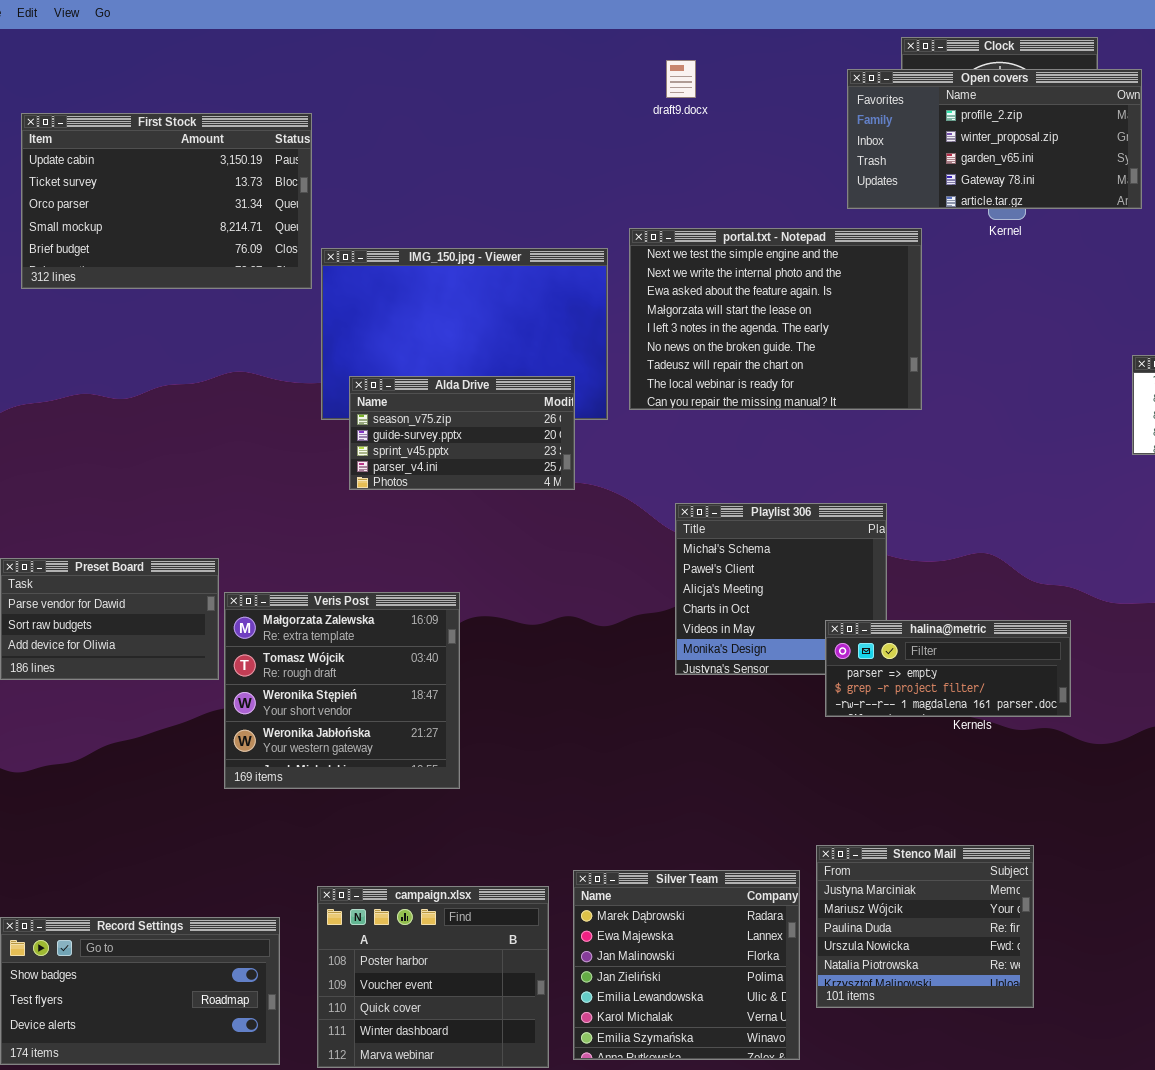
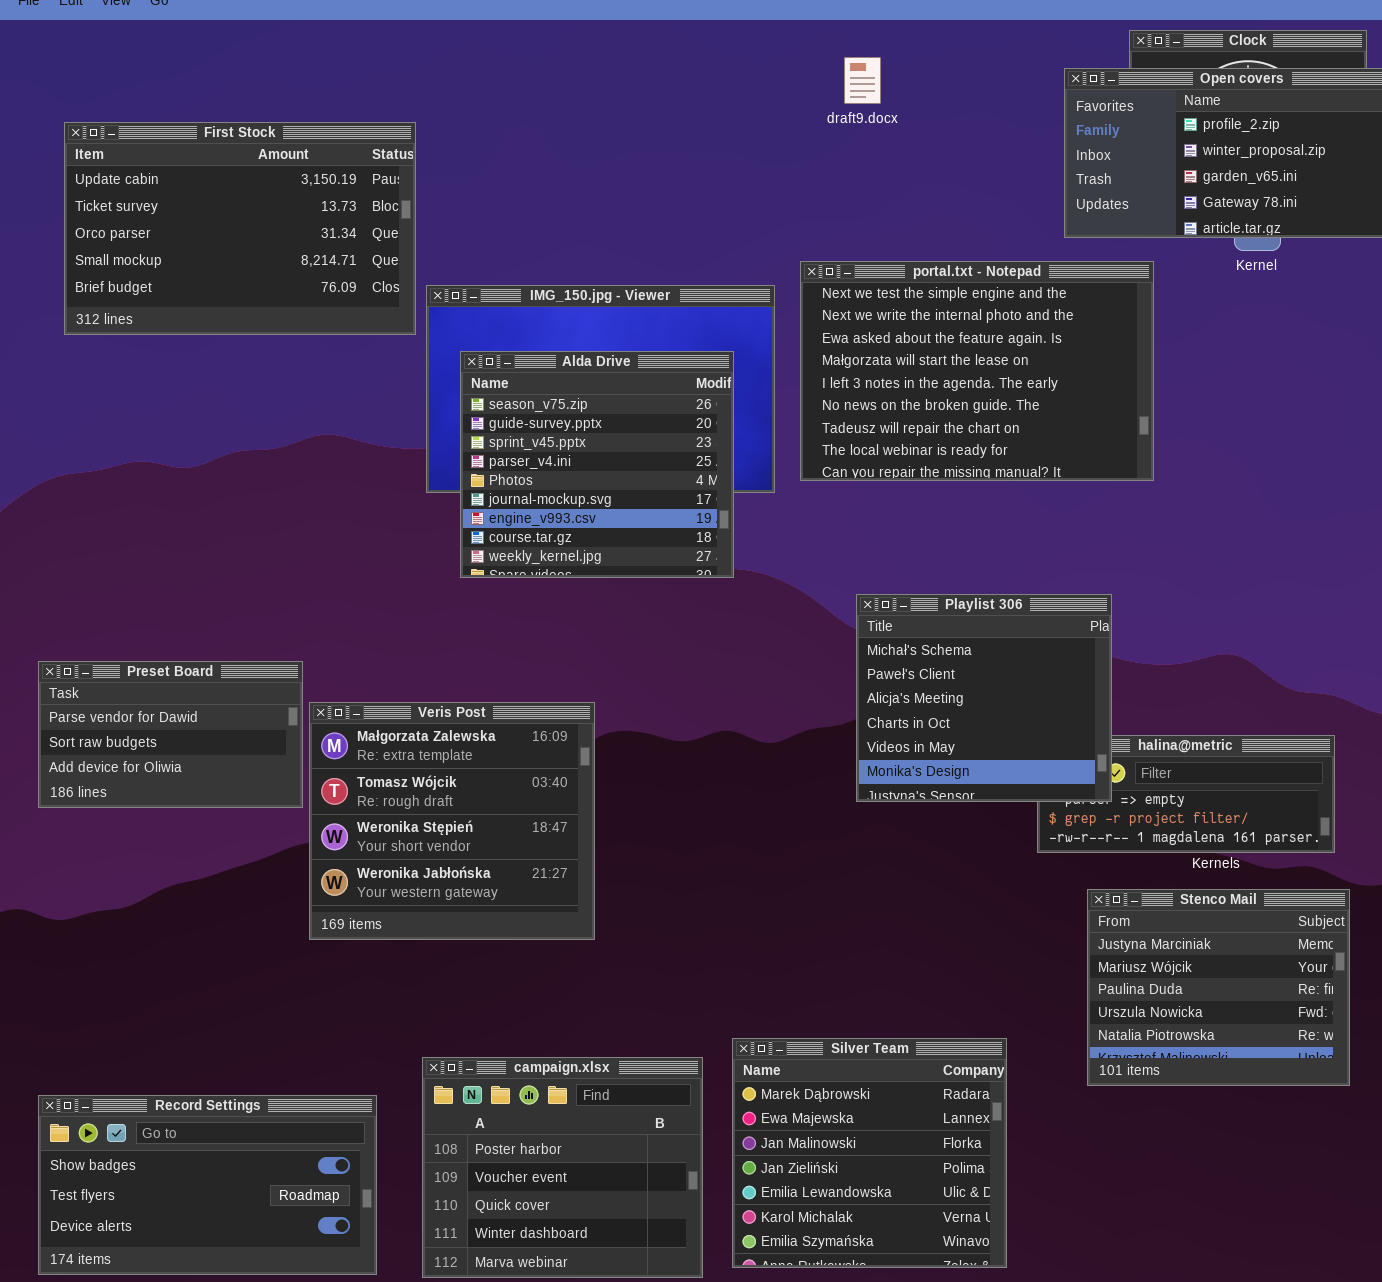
Alda Drive: [349,376,575,490] -> [460,351,734,578], resized
Playlist 306: [675,503,887,675] -> [856,594,1112,802], raised
Stenco Mail: [816,845,1034,1008] -> [1087,889,1350,1086], moved

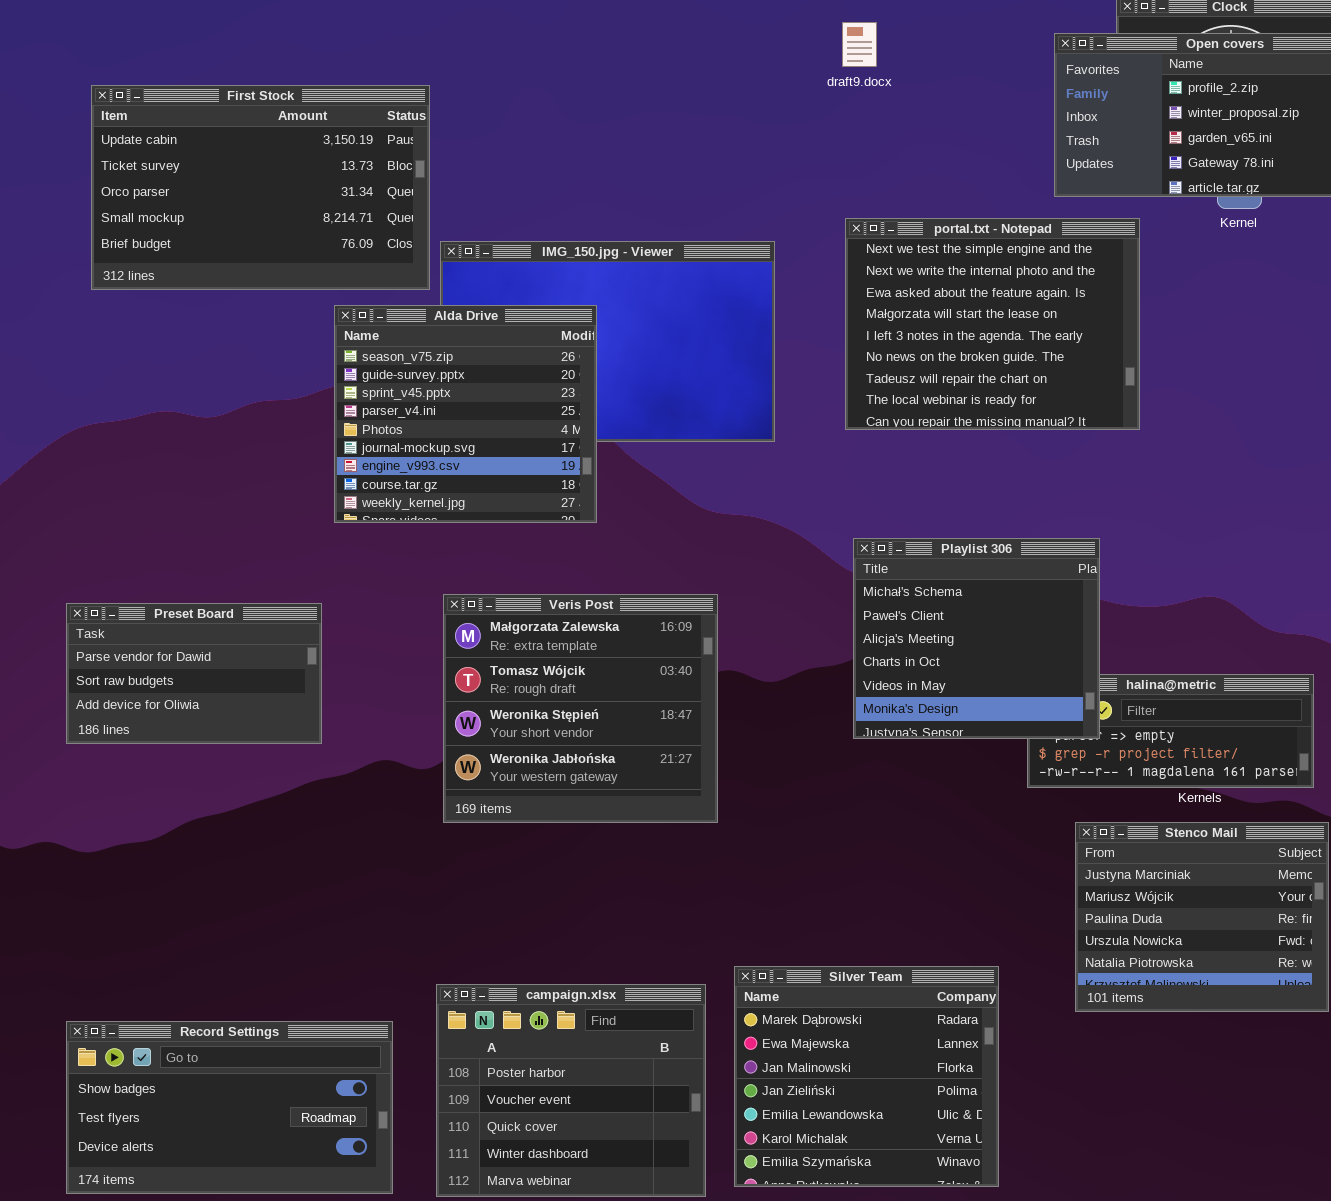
portal.txt - Notepad: [800,261,1154,481] -> [845,218,1140,430], resized
Alda Drive: [460,351,734,578] -> [334,305,597,523], moved
Veris Post: [309,702,595,940] -> [443,594,718,823], moved

